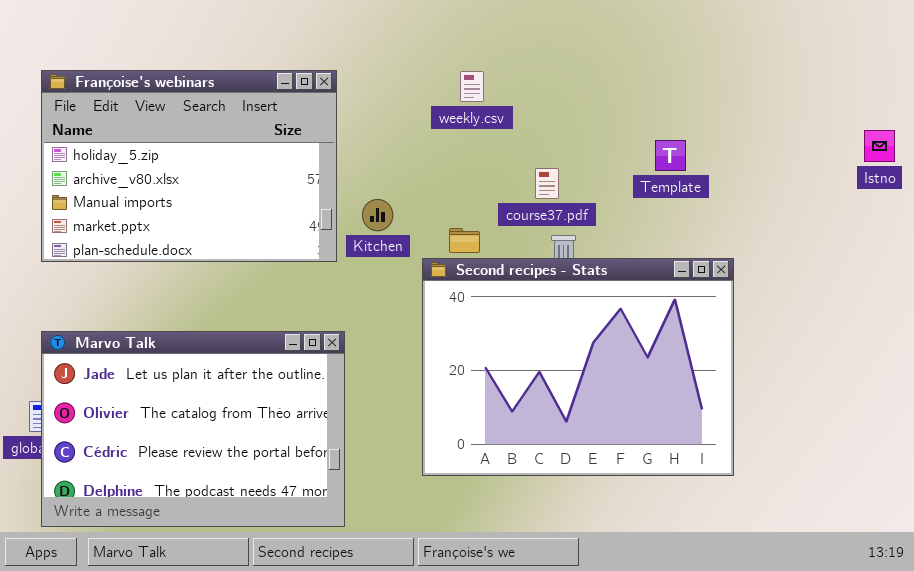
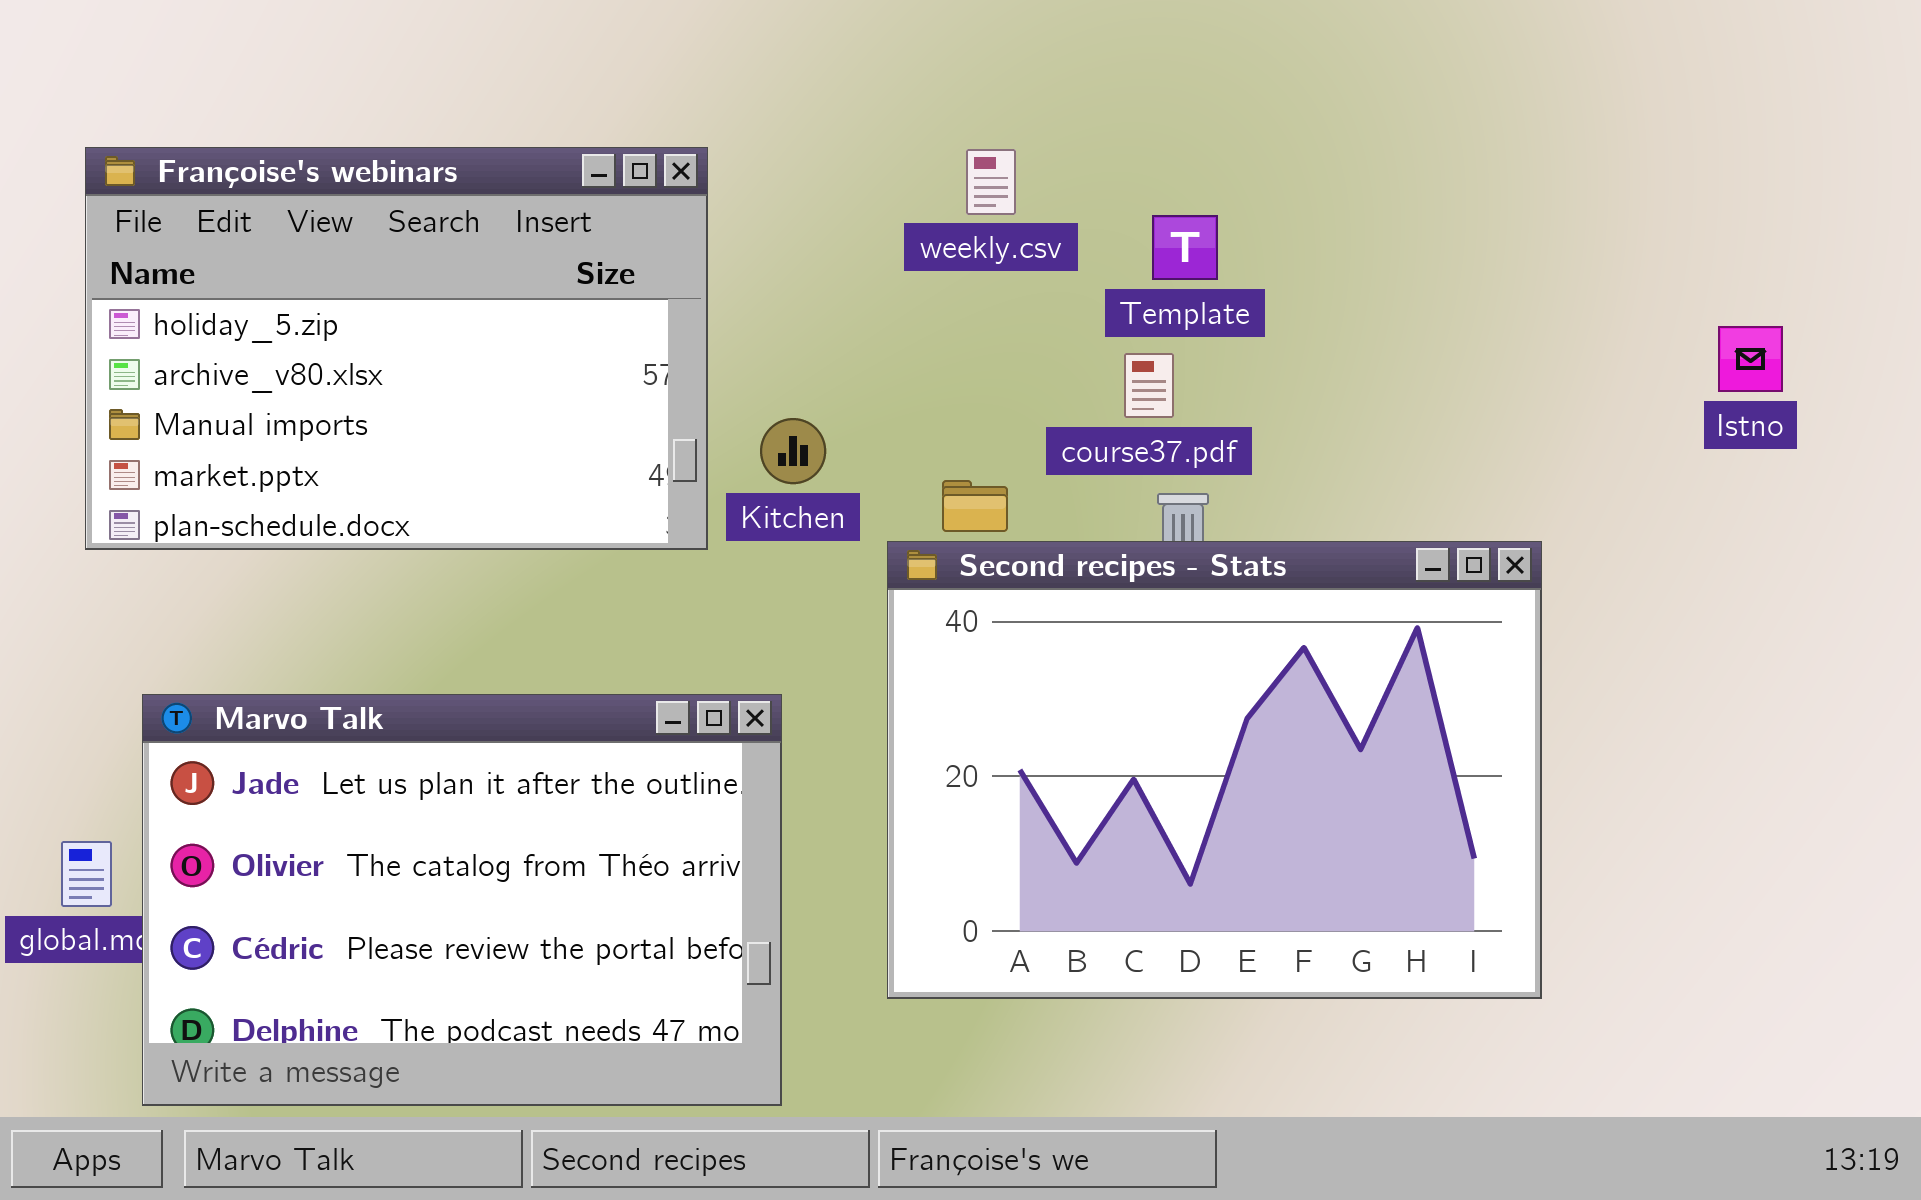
Istno: [864,130,895,162] -> [1718,326,1783,392], moved
Template: [655,140,686,171] -> [1152,215,1218,280], moved
Marvo Talk: [41,331,345,527] -> [142,694,782,1106], moved

